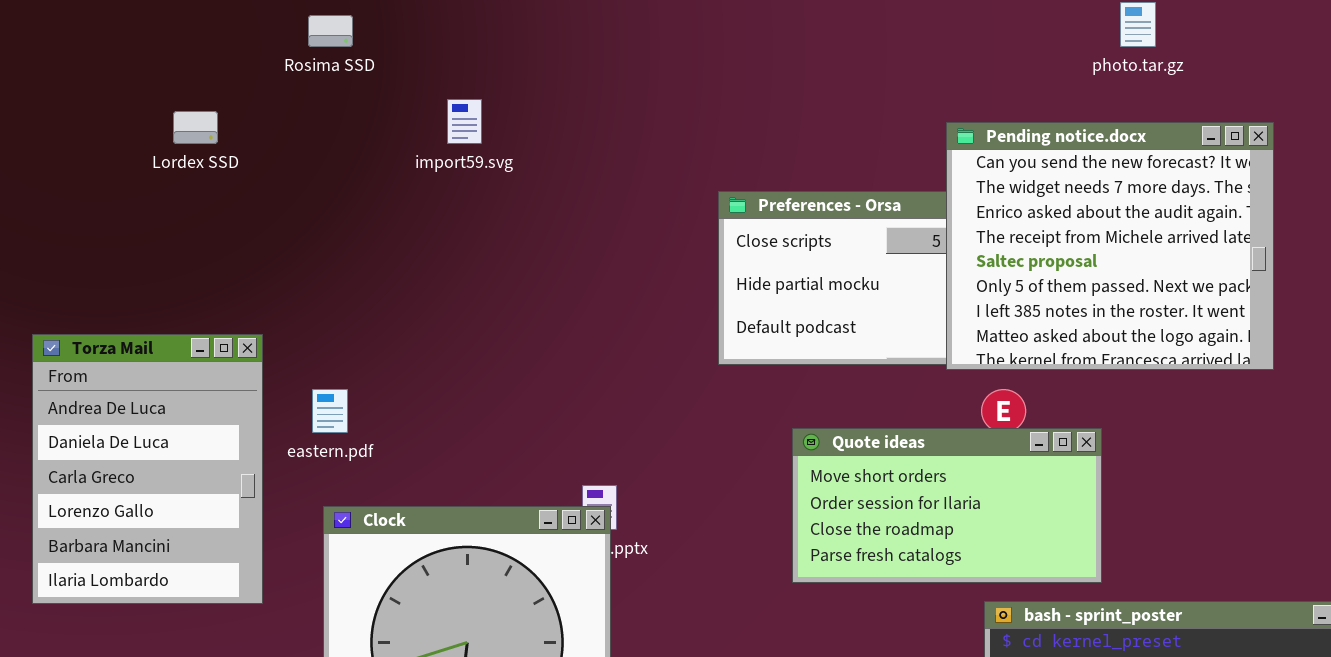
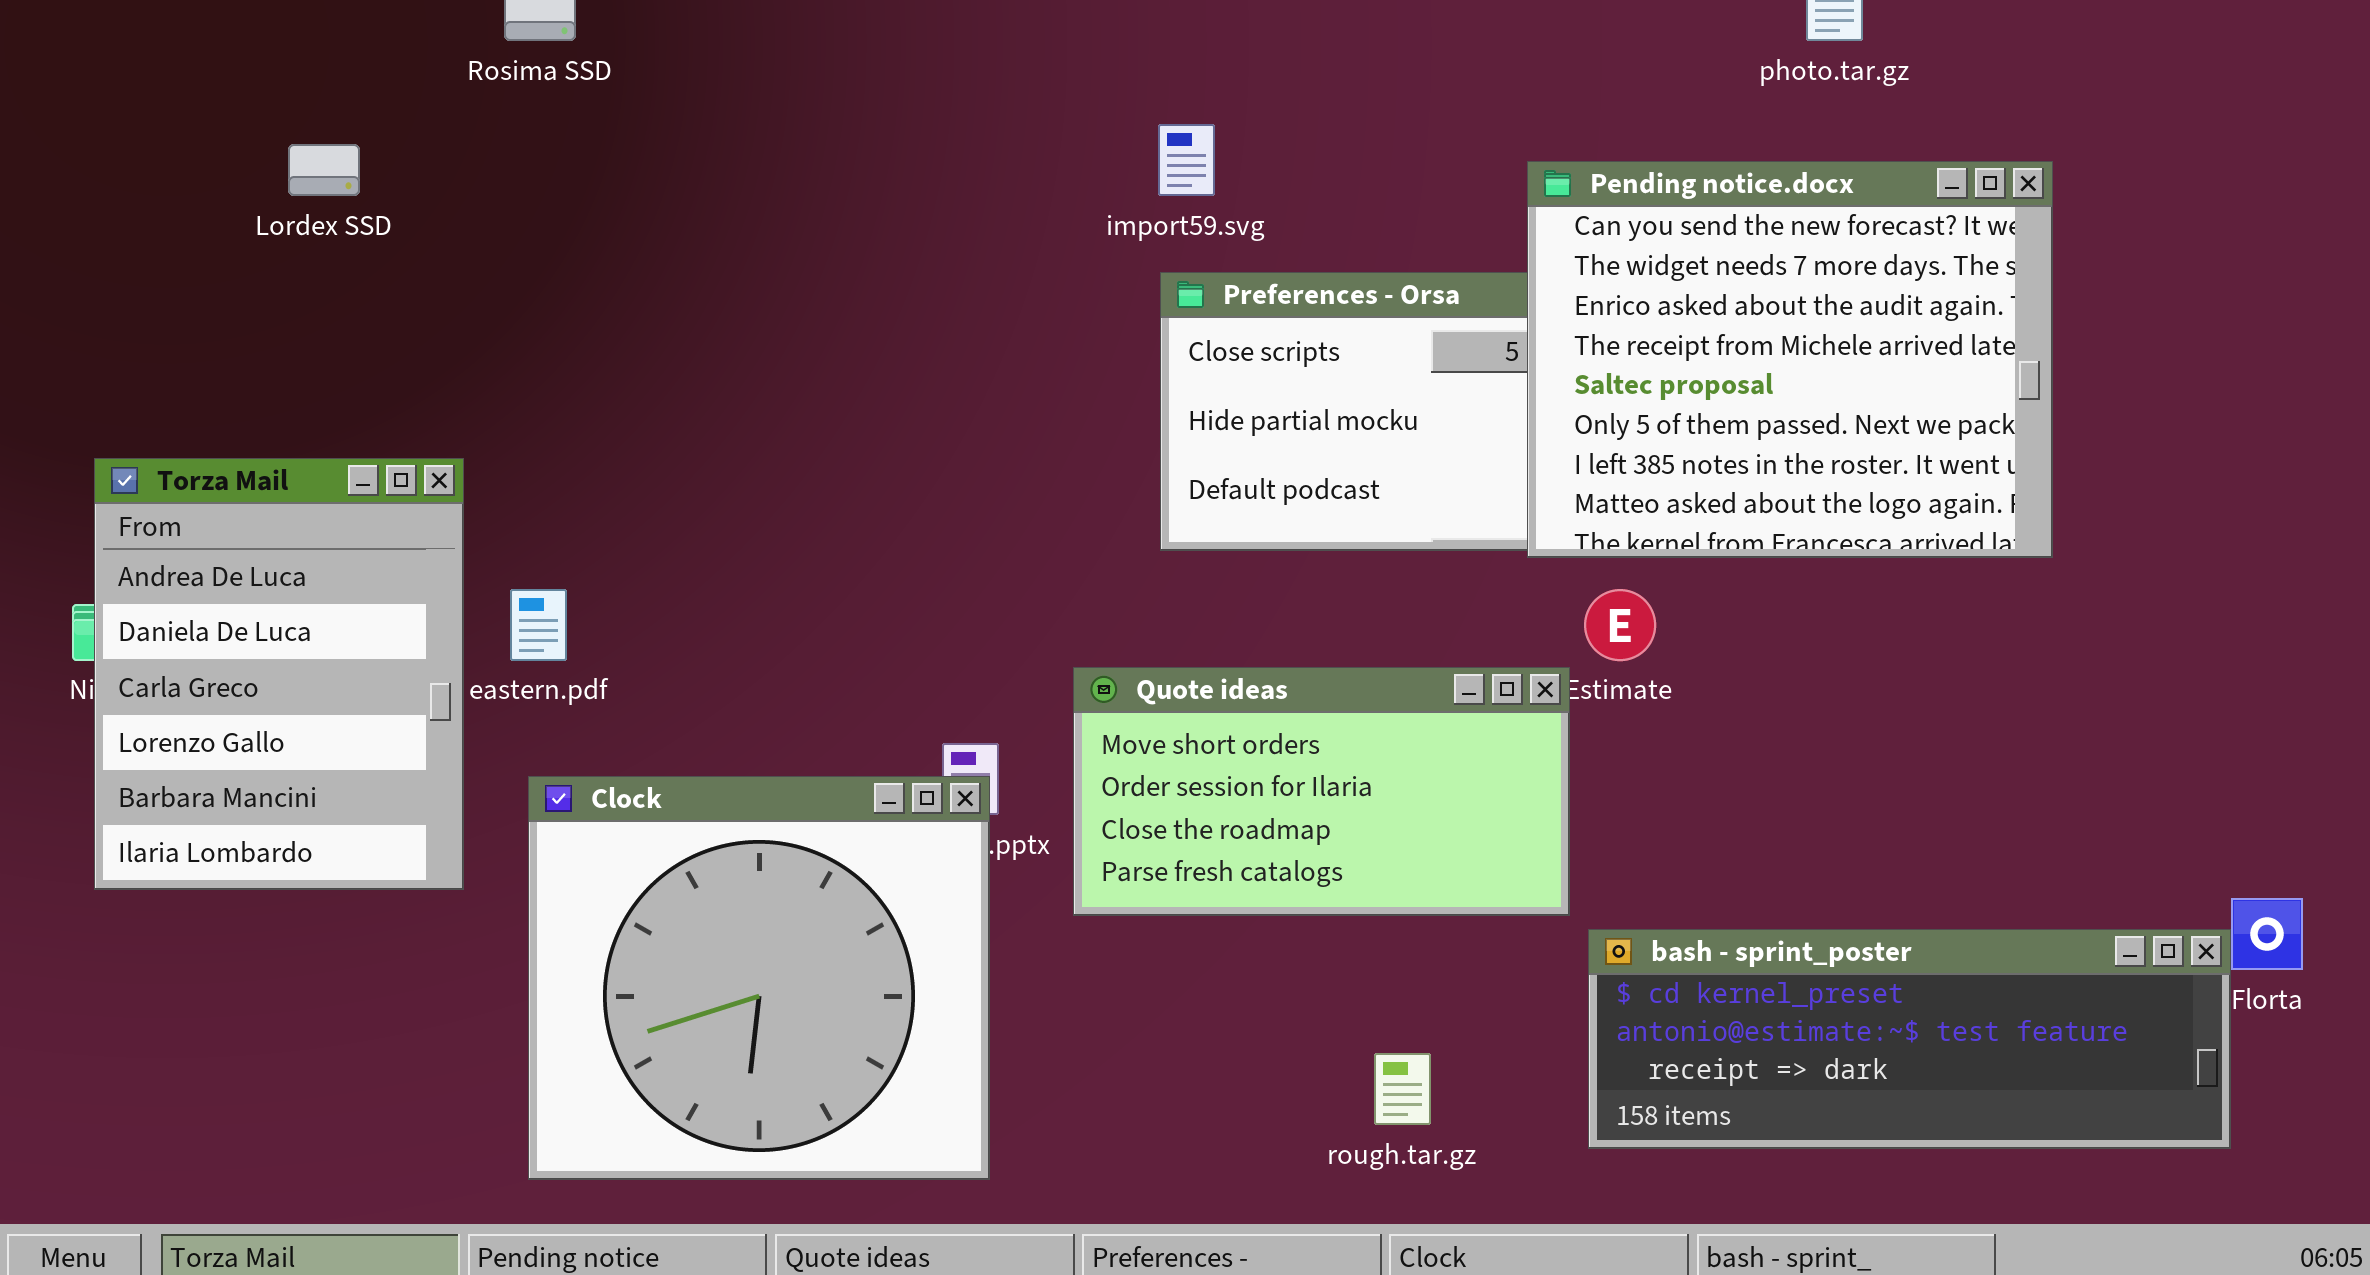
import59.svg: [447,99,482,144] -> [1158,124,1215,196], moved
Torza Mail: [32,334,263,604] -> [94,458,464,890], moved
Quote ideas: [792,428,1102,583] -> [1073,667,1570,916], moved

